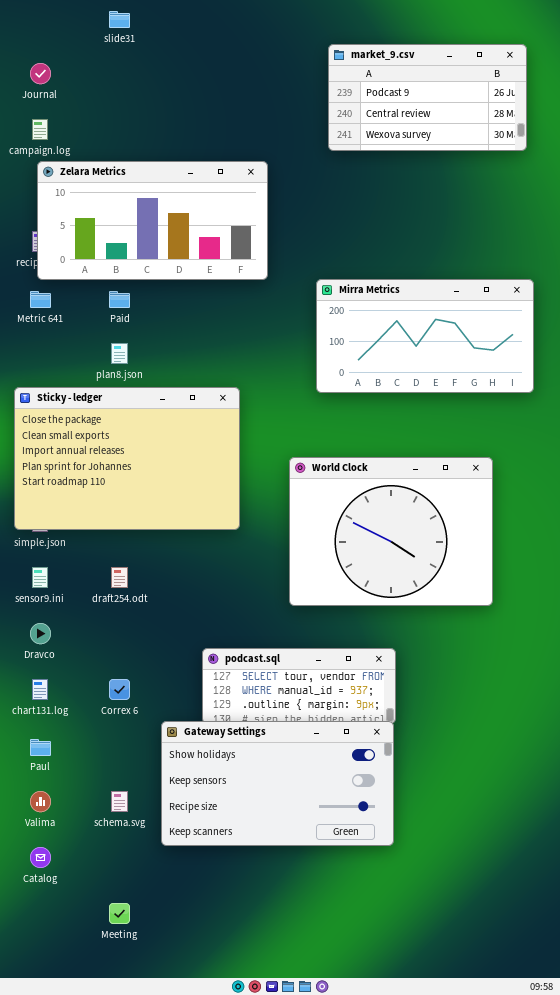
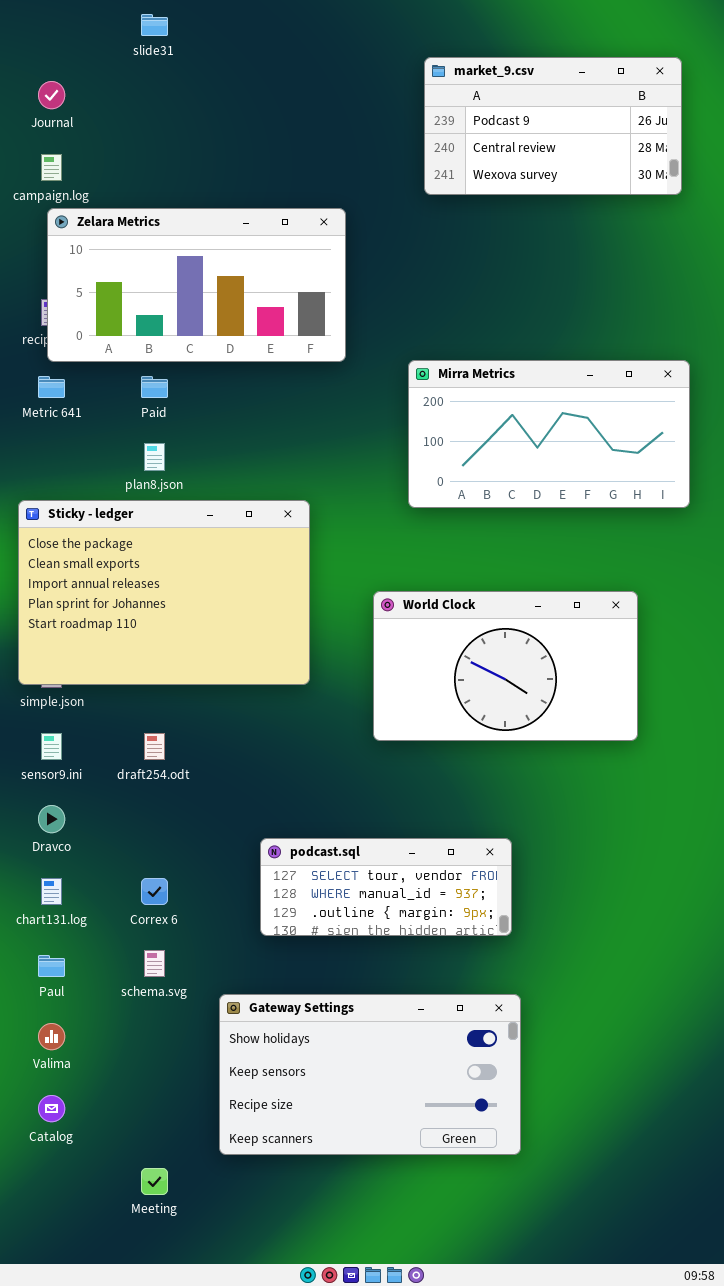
World Clock: [289,457,493,606] -> [373,591,638,741], resized
Gateway Settings: [161,721,394,846] -> [219,994,521,1155], moved
schema.svg: [111,791,128,812] -> [144,950,165,977], moved

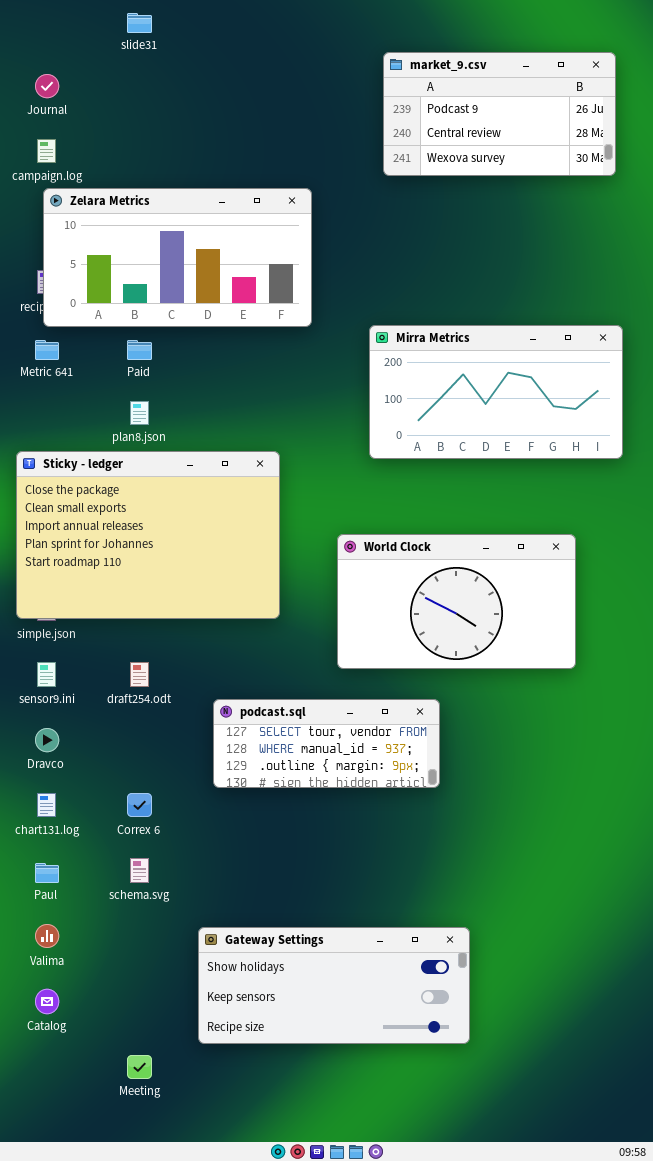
podcast.sql: [260,838,512,936] -> [213,699,440,788], moved
Gateway Settings: [219,994,521,1155] -> [198,927,470,1044], resized

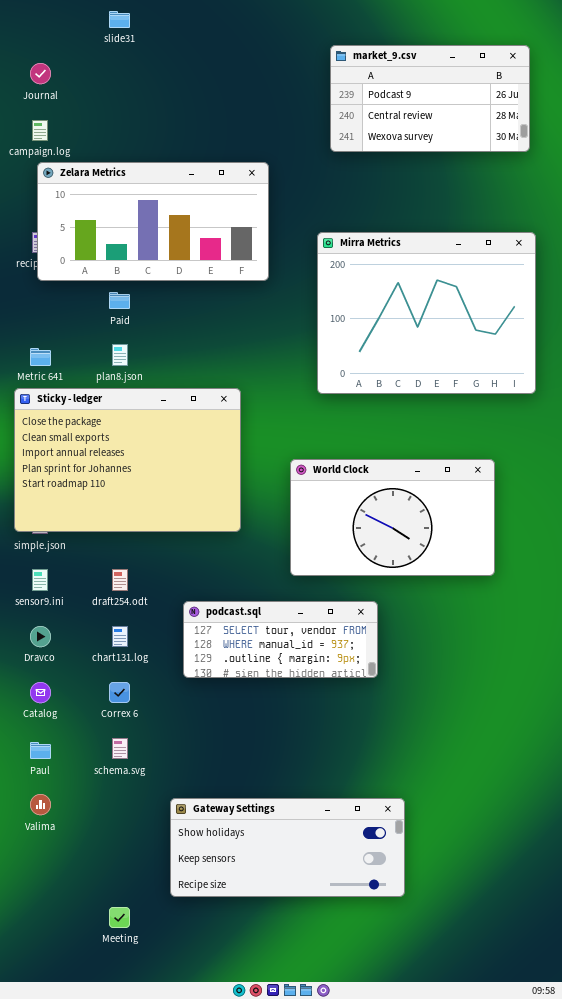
Mirra Metrics: [369,325,623,459] -> [317,232,536,394], resized
Metric 641: [35,340,59,360] -> [30,348,51,366], moved
chart131.log: [37,793,56,817] -> [112,626,128,647], moved
Catalog: [35,989,59,1014] -> [30,682,51,703], moved

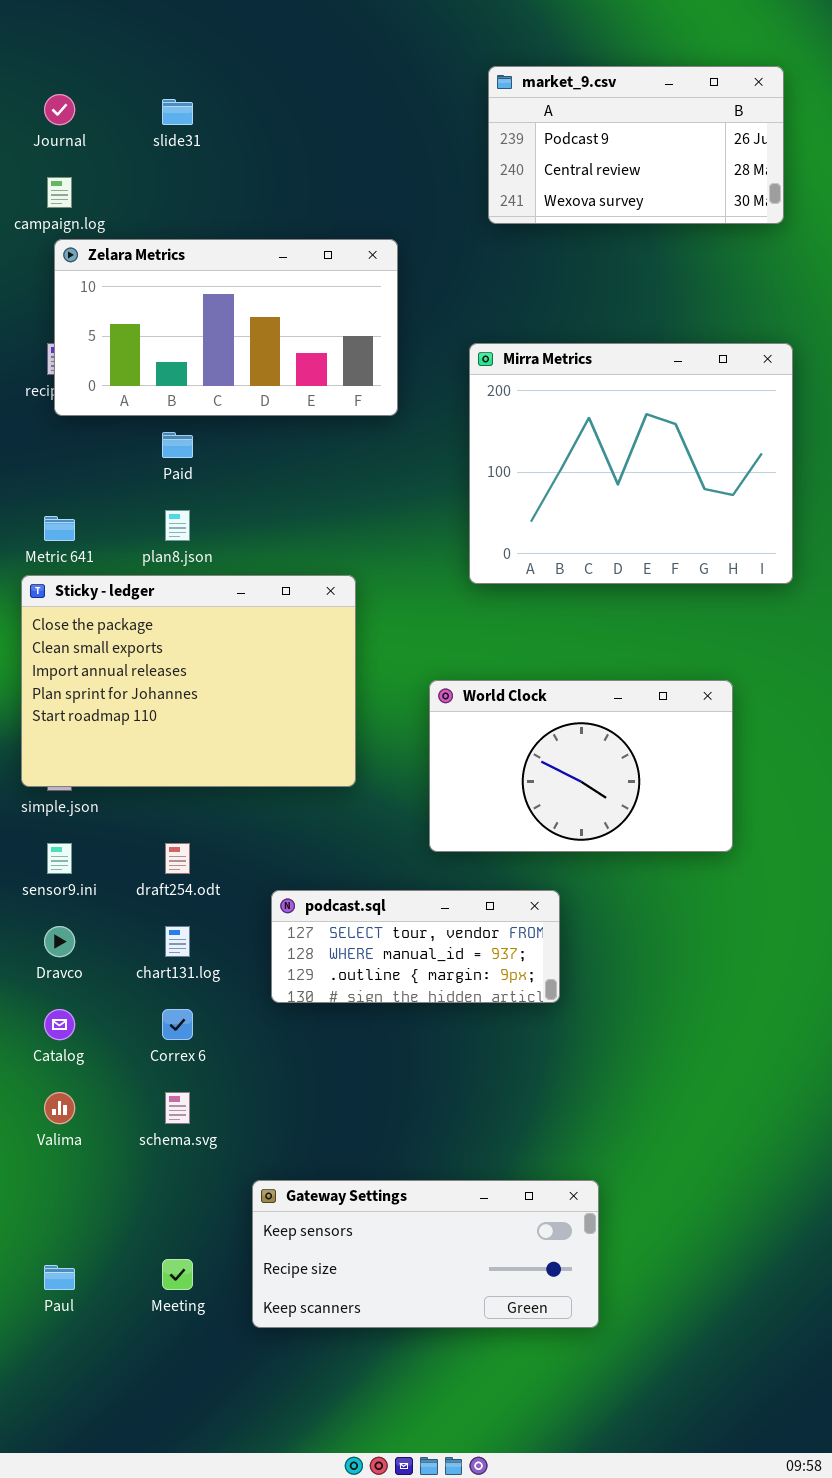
slide31: [109,11,130,28] -> [162,99,193,125], moved
Paul: [30,742,51,759] -> [44,1265,75,1290], moved
Valima: [30,794,51,815] -> [44,1092,75,1124], moved
Gateway Settings: [170,798,405,897] -> [252,1180,599,1328], scrolled down 1 row
Meeting: [109,907,130,928] -> [162,1259,193,1290], moved

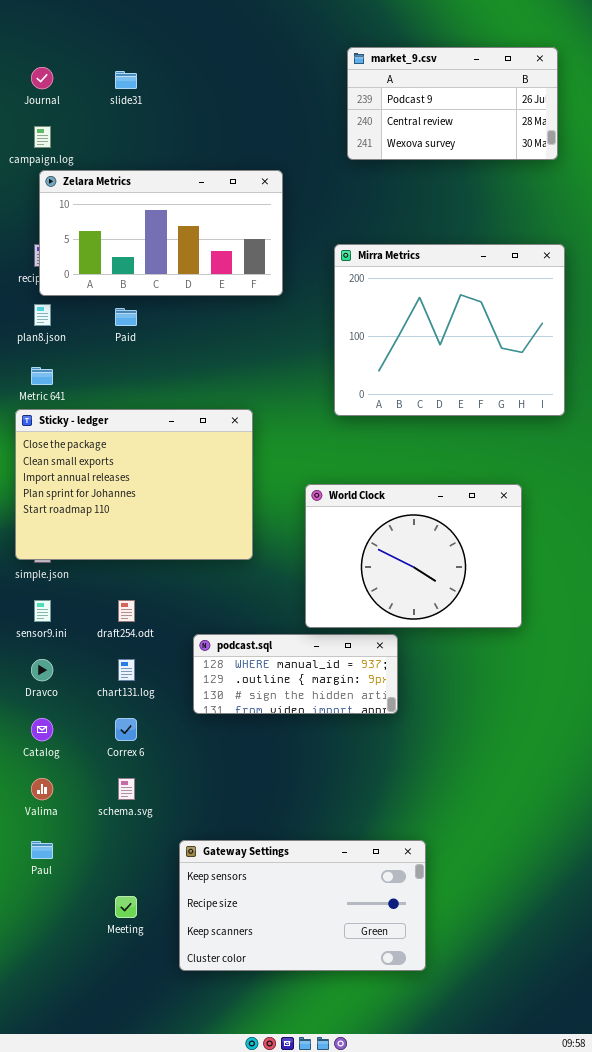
plan8.json: [165,510,190,541] -> [34,304,51,326], moved
World Clock: [429,680,733,852] -> [305,484,522,628], resized
podcast.sql: [271,890,560,1003] -> [193,634,398,714], scrolled down 1 row
Gateway Settings: [252,1180,599,1328] -> [179,840,426,971], resized
Paul: [44,1265,75,1290] -> [31,841,53,859], moved

